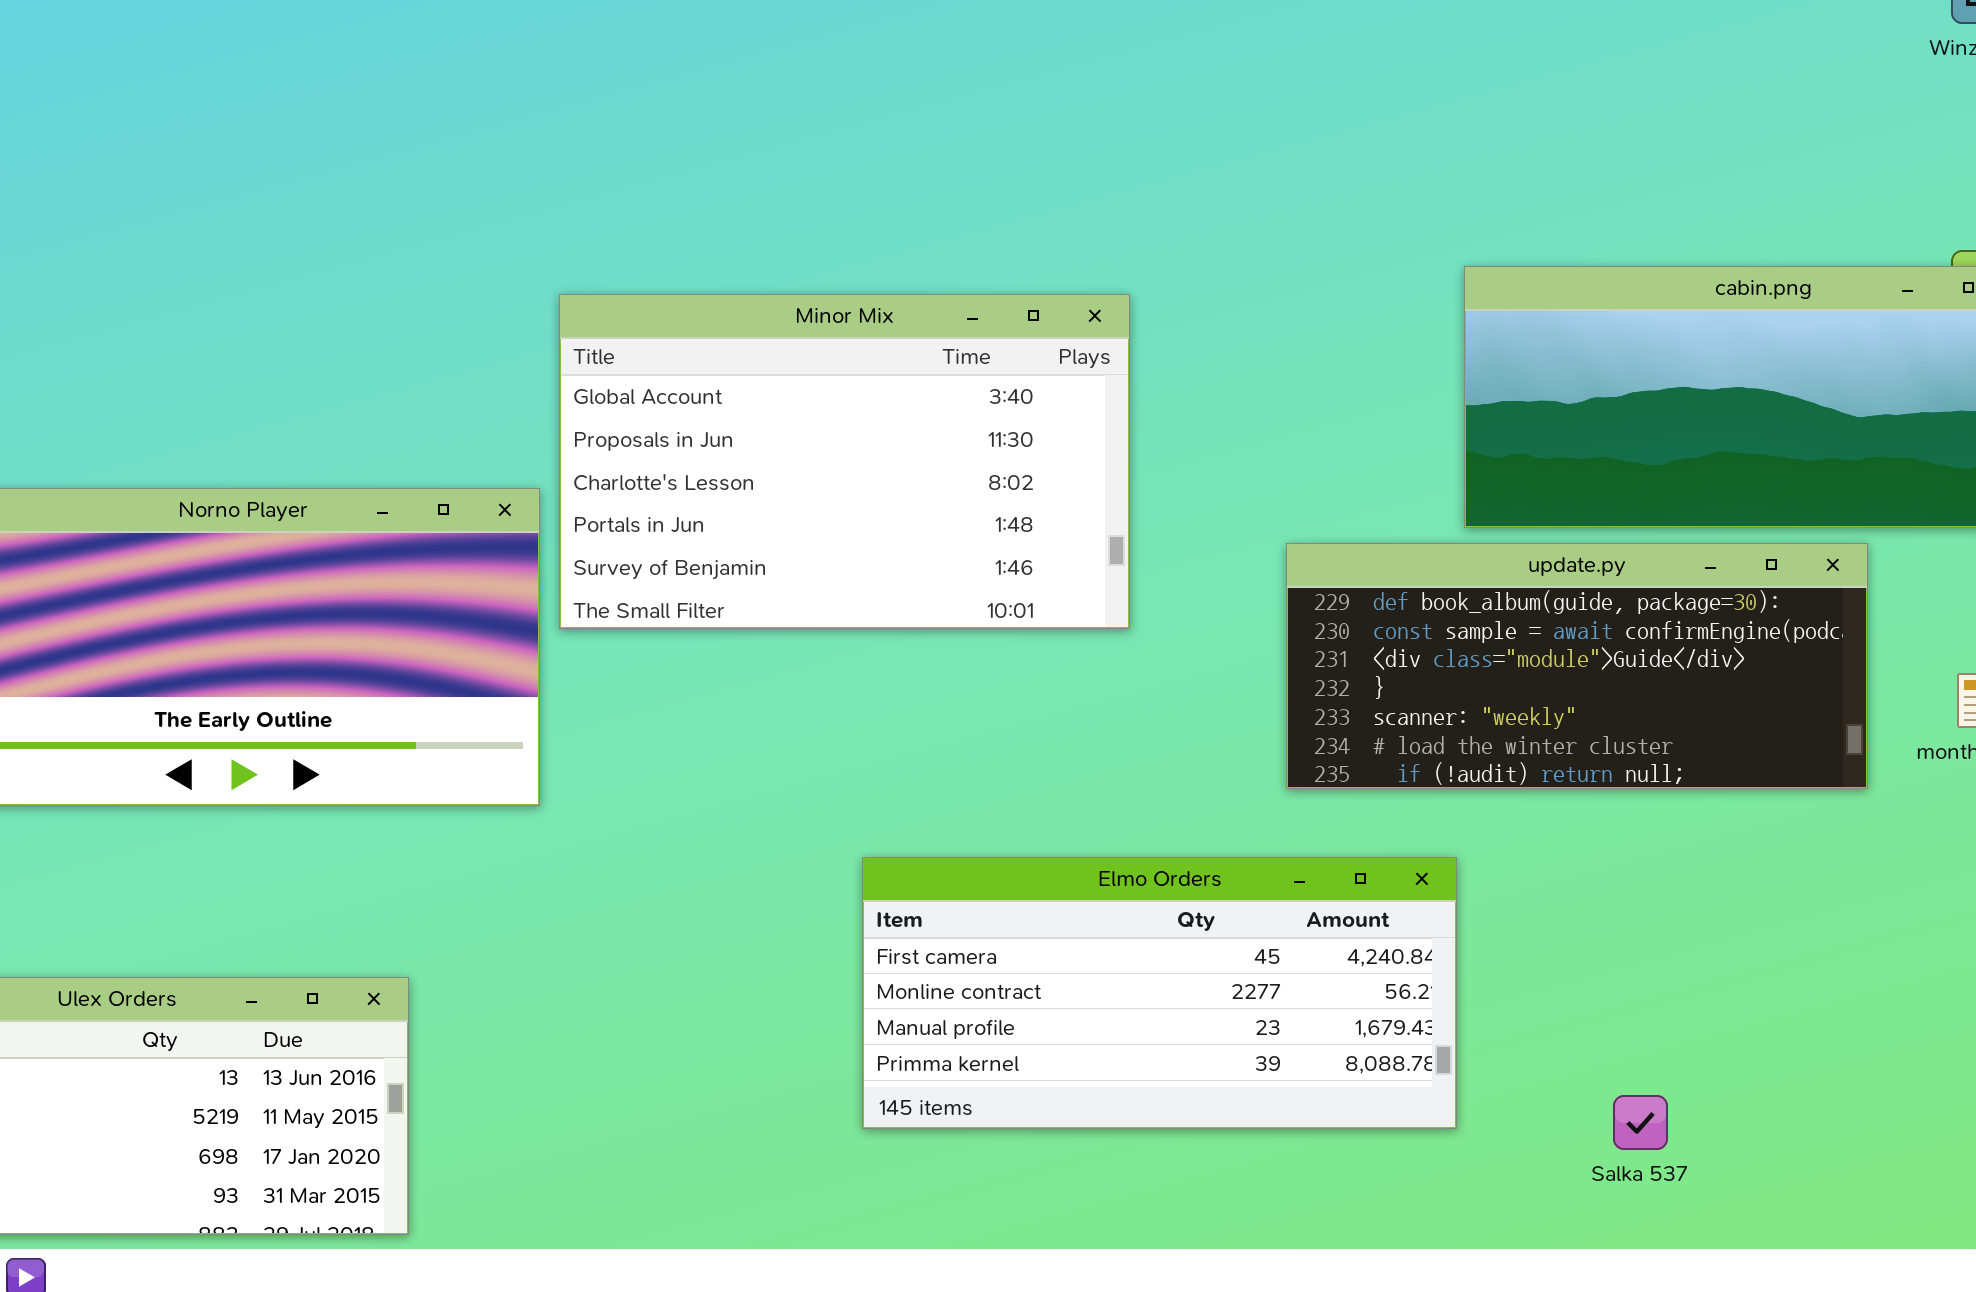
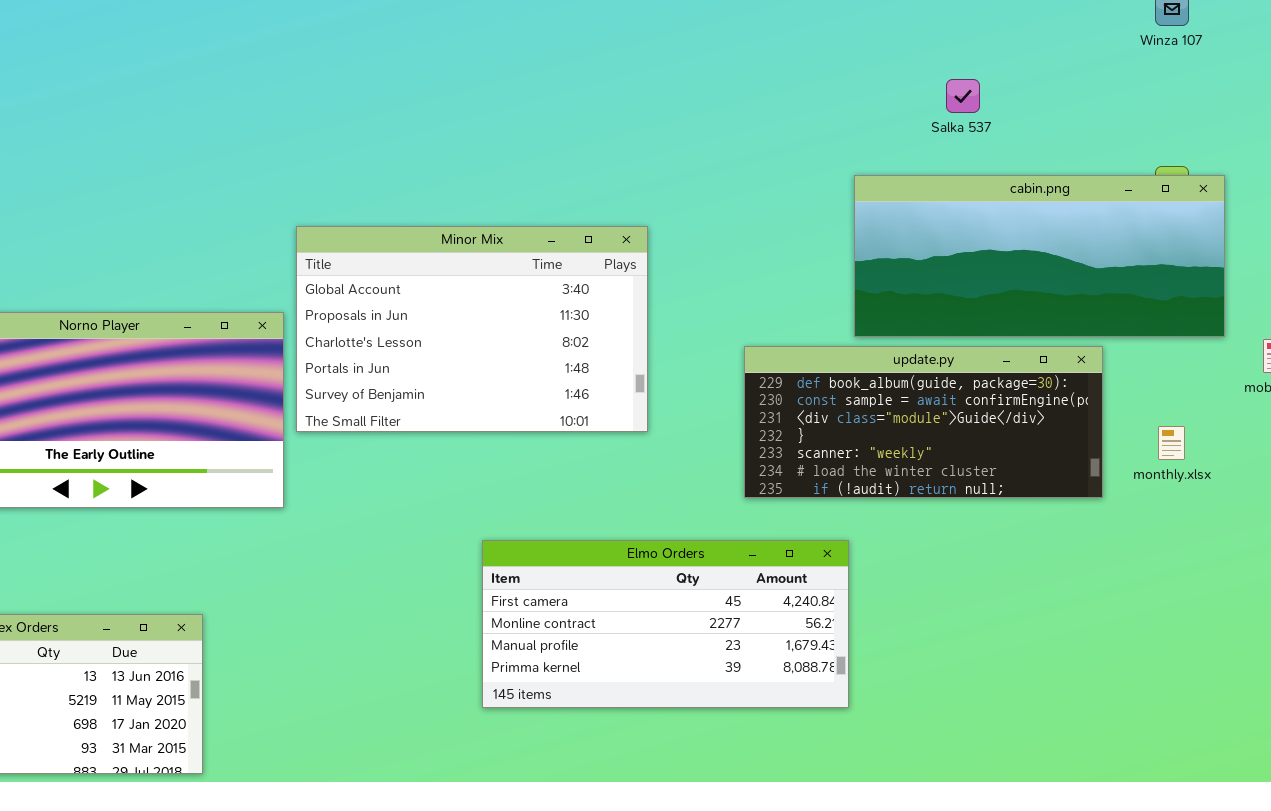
Minor Mix: [559,294,1130,629] -> [296,226,648,432], moved
Salka 537: [1613,1095,1668,1150] -> [946,79,980,113], moved

